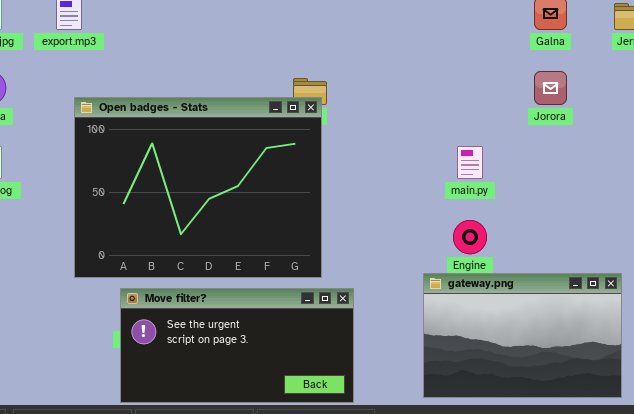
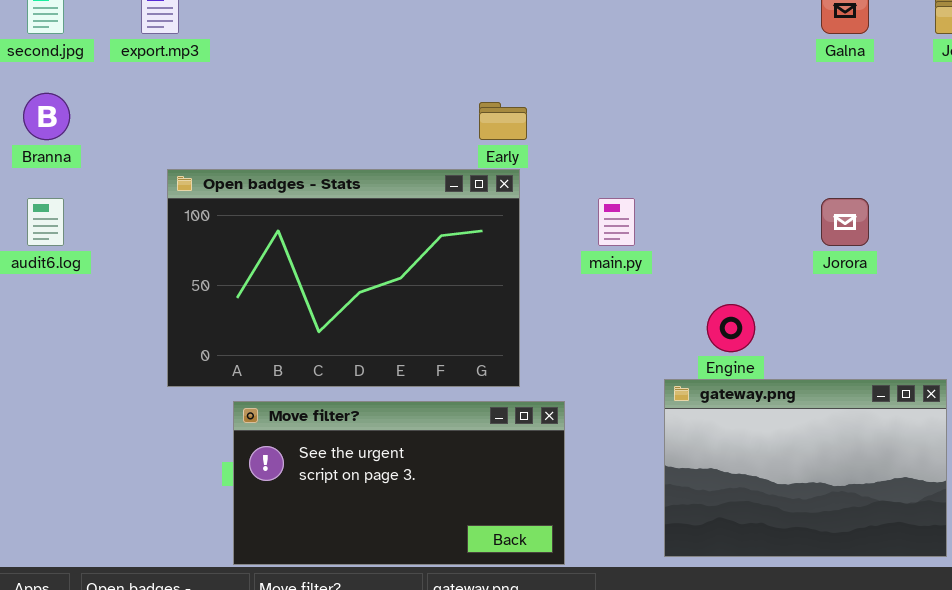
Jorora: [534,71,567,105] -> [821,198,869,246], moved
Open badges - Stats: [74,97,322,278] -> [167,169,520,387], resized
main.py: [457,146,483,179] -> [598,198,635,246], moved

